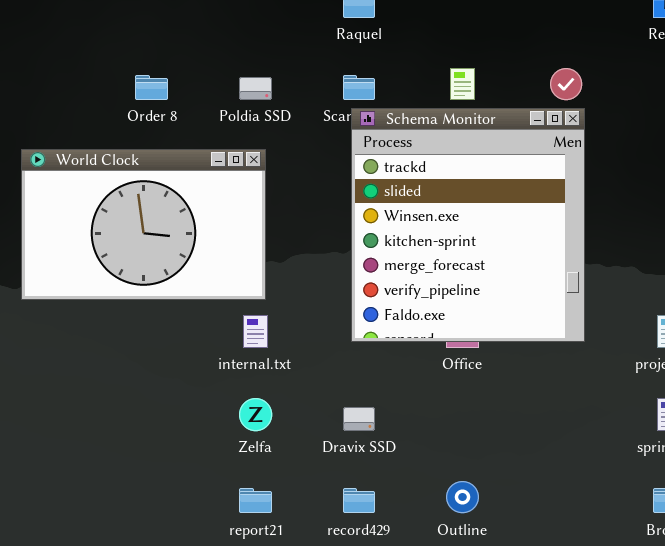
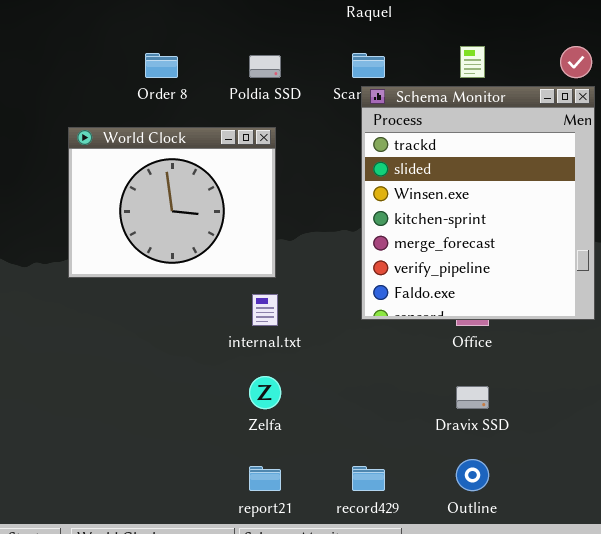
World Clock: [21,149,266,300] -> [68,127,276,278], resized
Dravix SSD: [343,407,375,431] -> [456,386,489,409], moved

